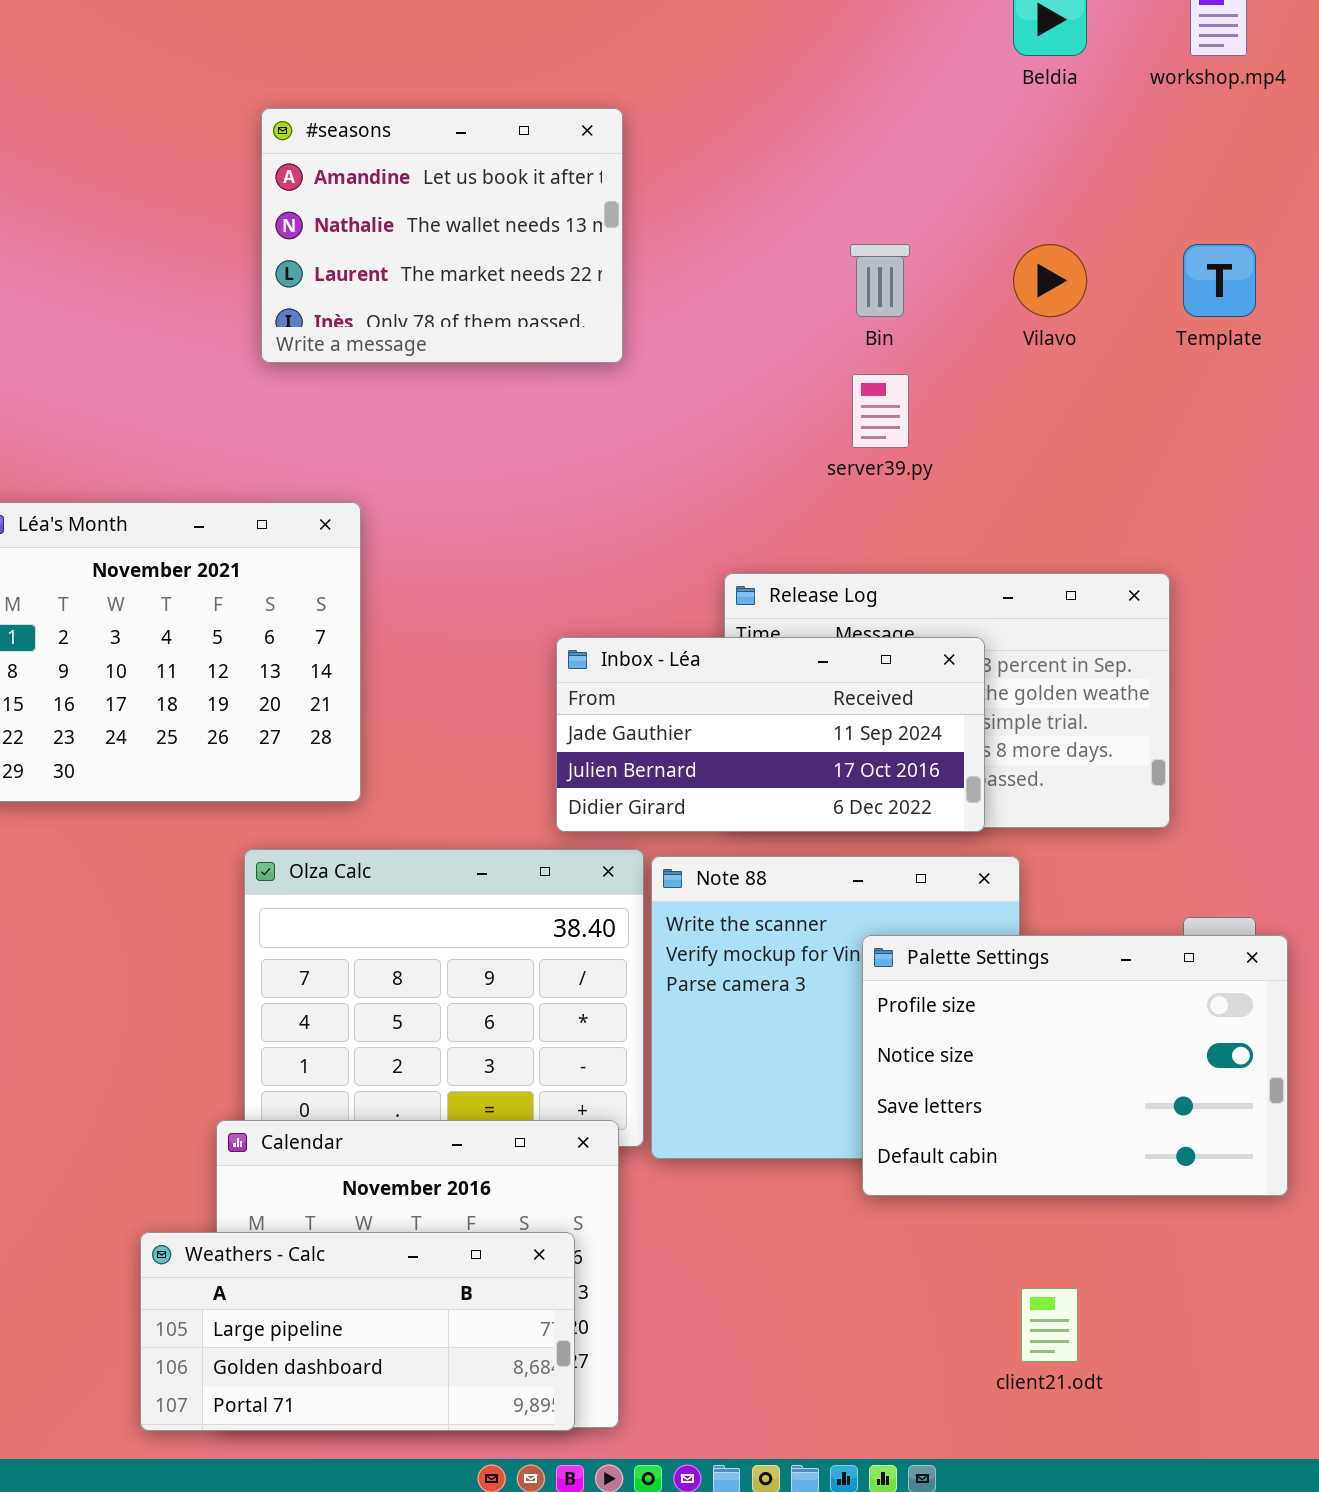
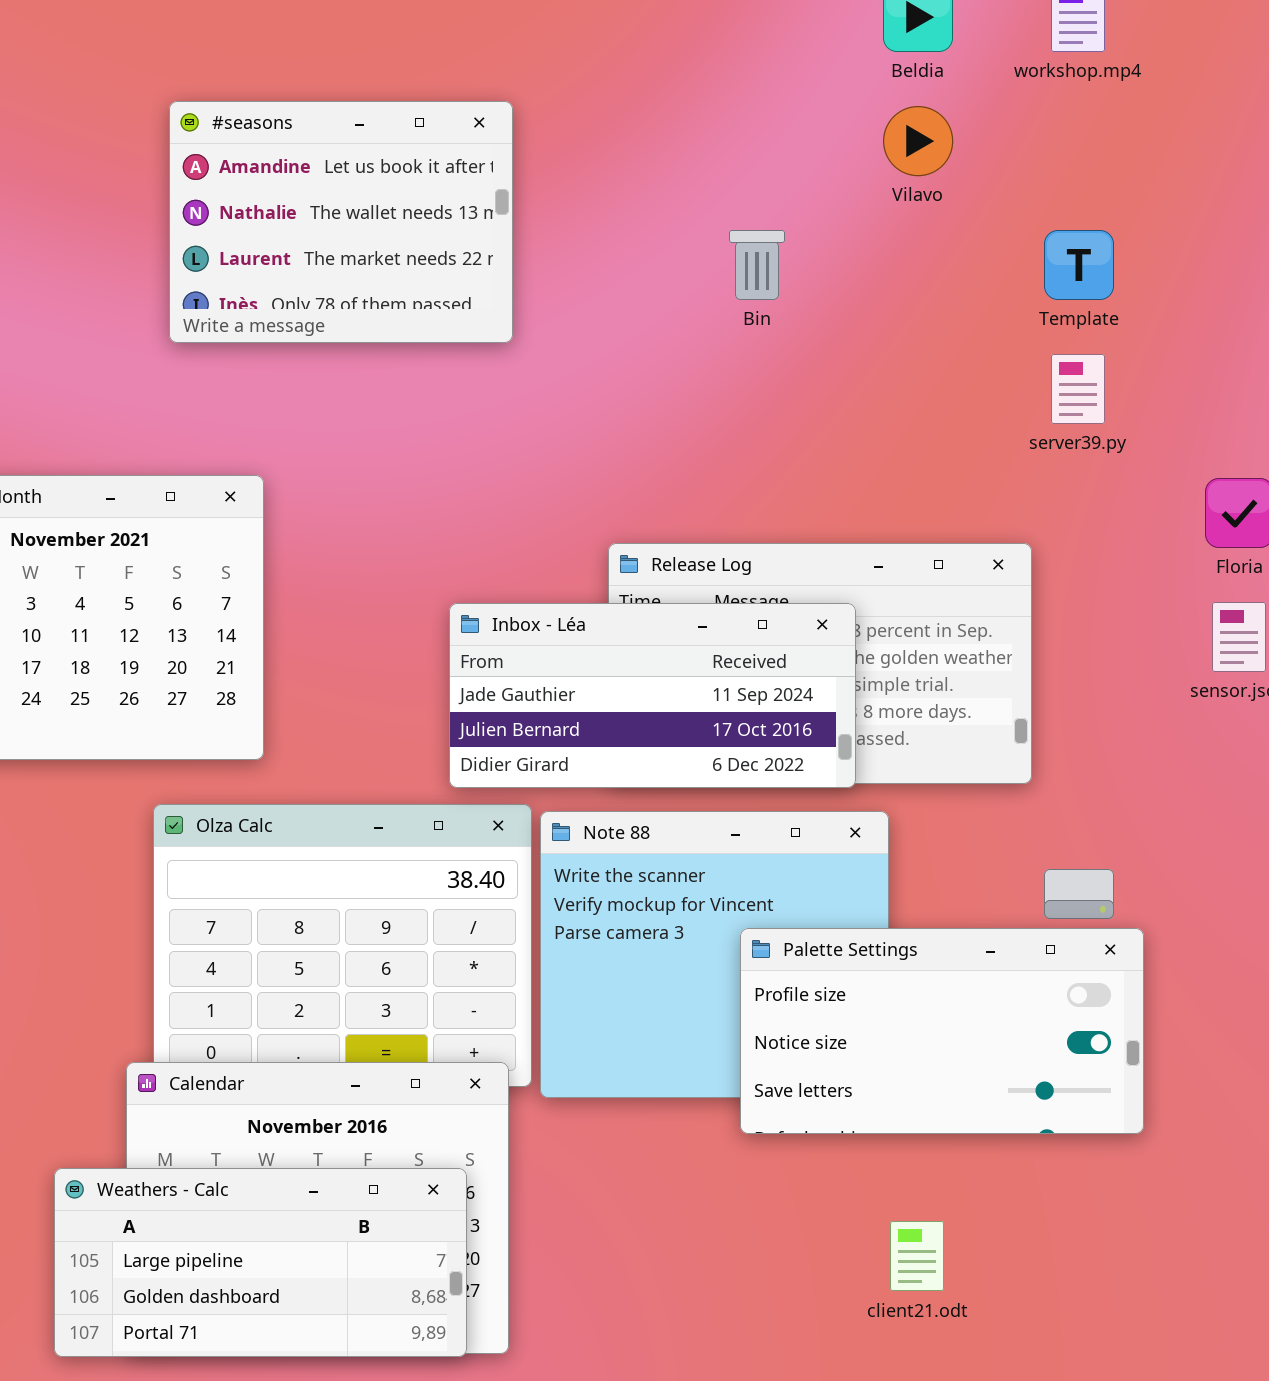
Vilavo: [1013,244,1087,317] -> [883,106,953,176], moved
server39.py: [852,374,909,448] -> [1051,354,1105,424], moved
Palette Settings: [862,935,1288,1196] -> [740,928,1144,1134], resized

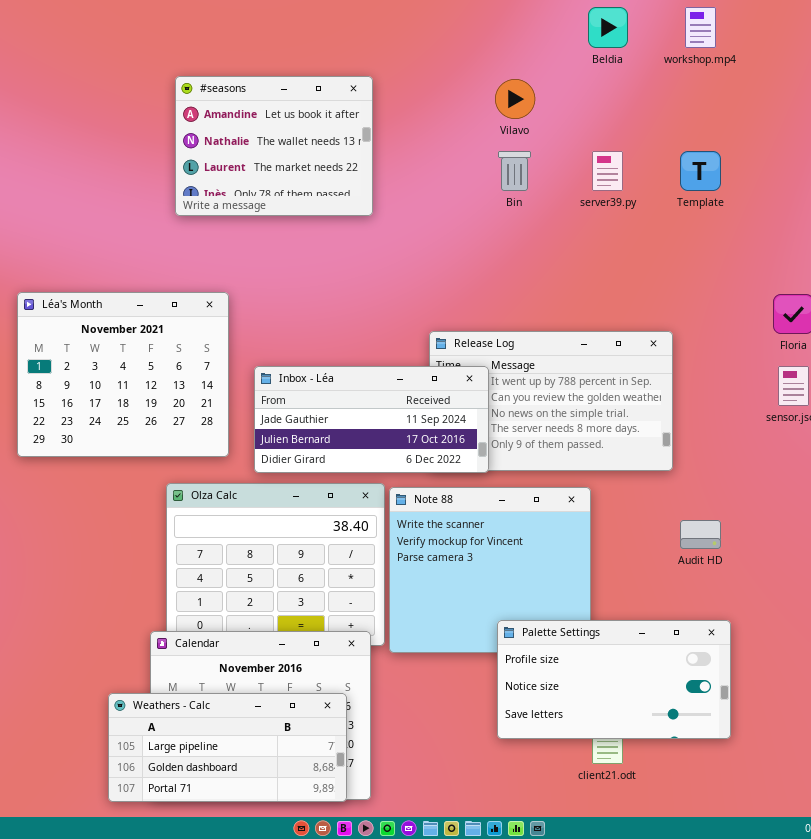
Vilavo: [883,106,953,176] -> [495,79,535,119], moved
server39.py: [1051,354,1105,424] -> [592,151,623,191], moved
Inbox - Léa: [449,603,856,788] -> [254,366,489,473], moved
Palette Settings: [740,928,1144,1134] -> [497,620,731,739], moved

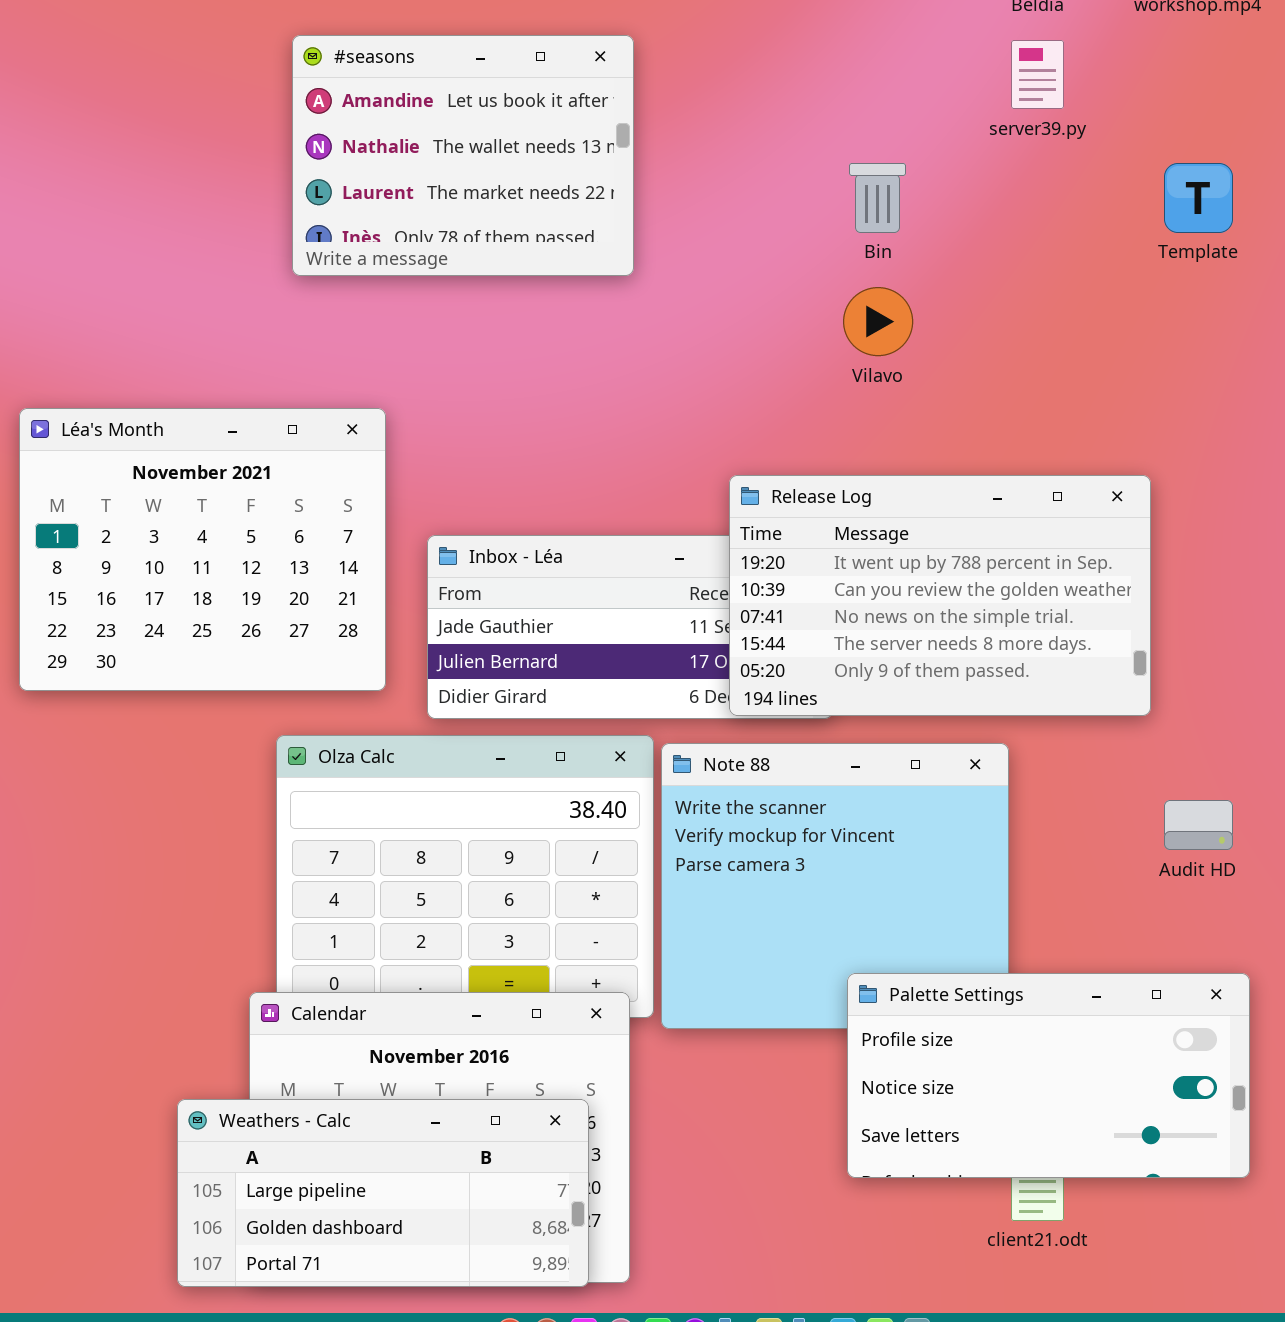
Vilavo: [495,79,535,119] -> [843,287,913,356], moved
server39.py: [592,151,623,191] -> [1011,40,1064,109], moved
Release Log: [429,331,673,471] -> [729,475,1151,716], raised

